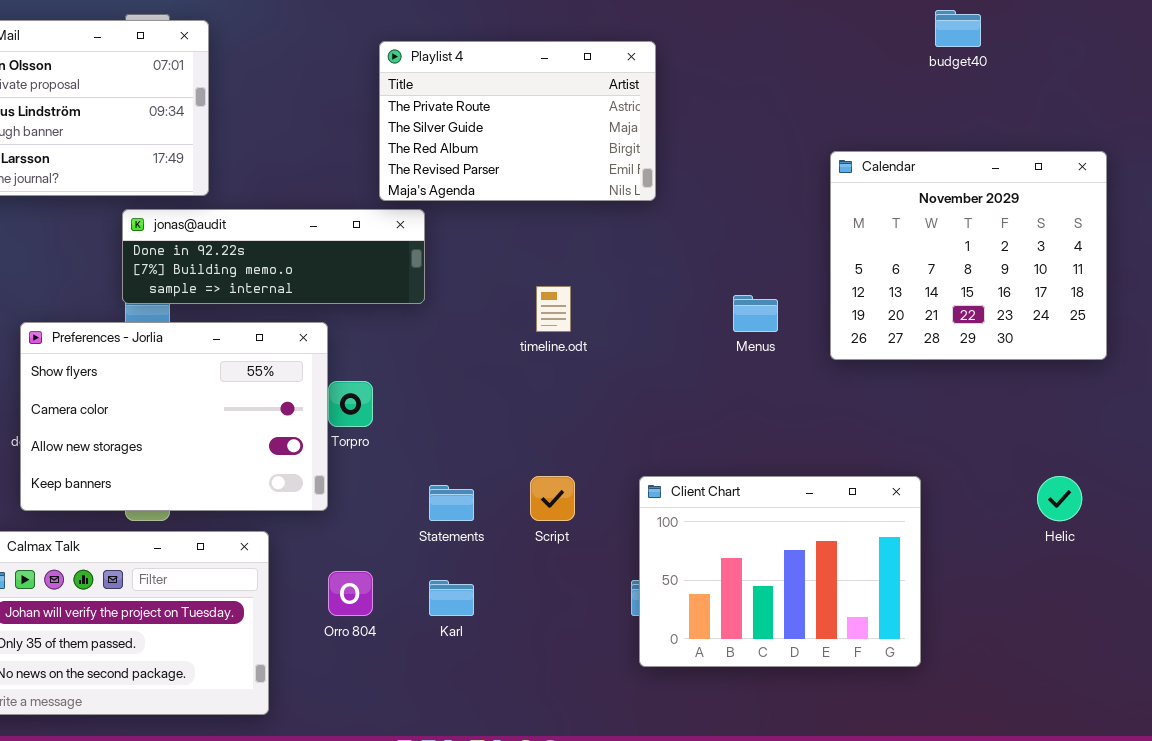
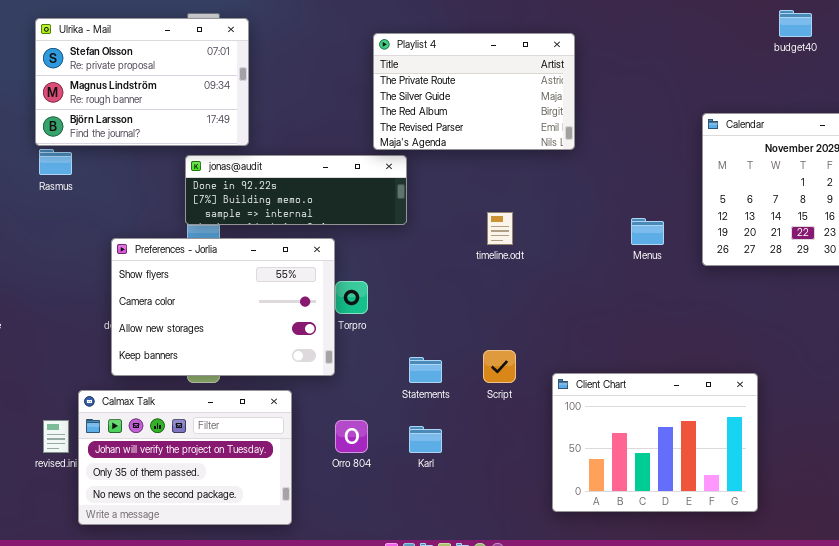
Client Chart: [639,476,921,667] -> [552,373,758,512], moved

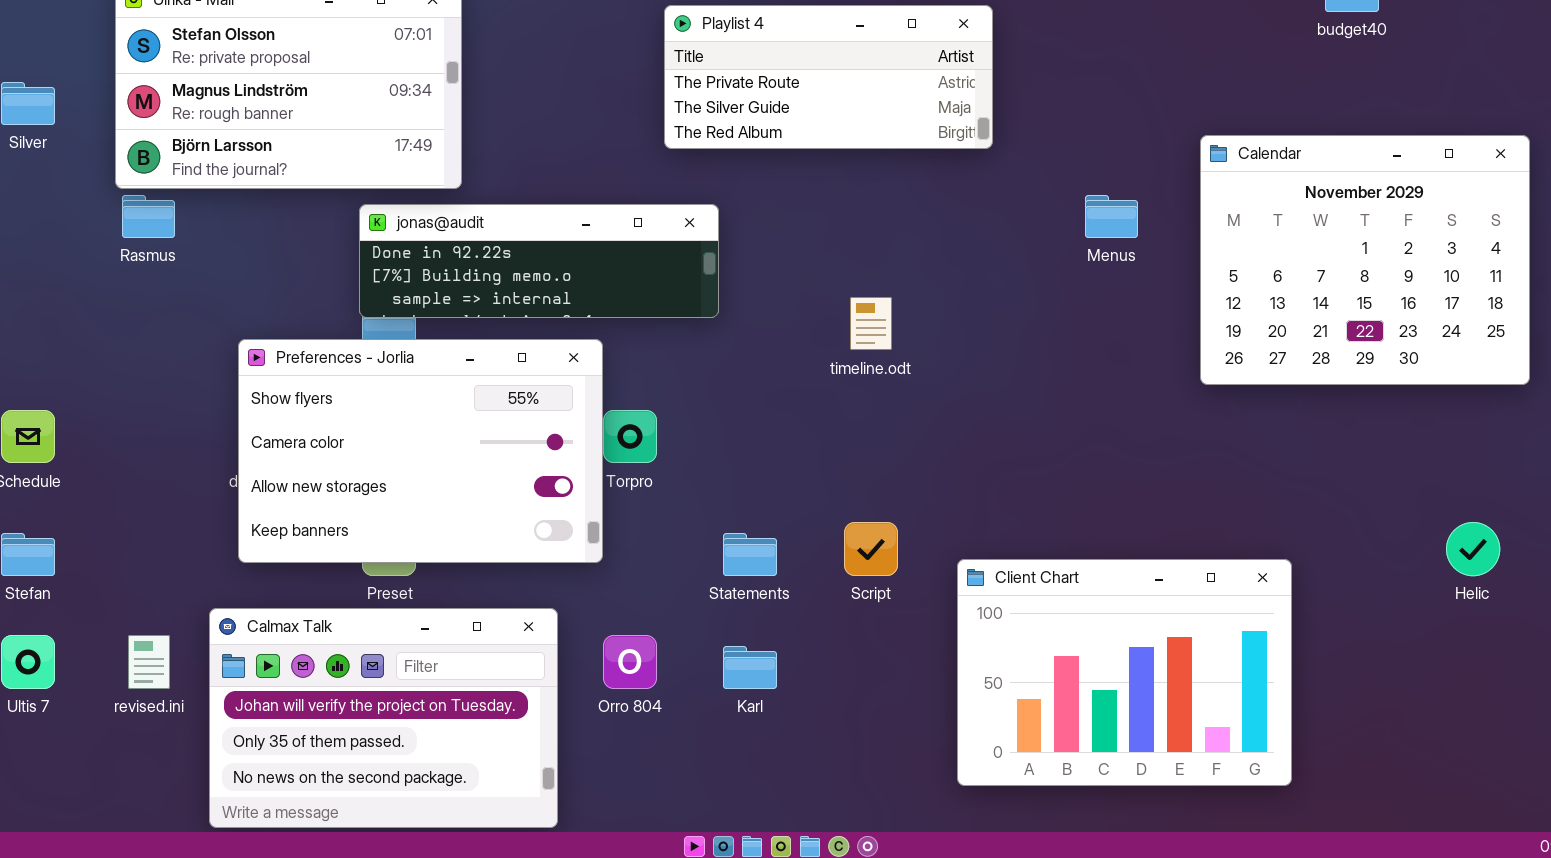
Playlist 4: [373,33,575,150] -> [664,5,993,149], resized
Menus: [631,218,664,245] -> [1085,195,1138,238], moved
Calmax Talk: [78,390,292,525] -> [209,608,558,828], moved

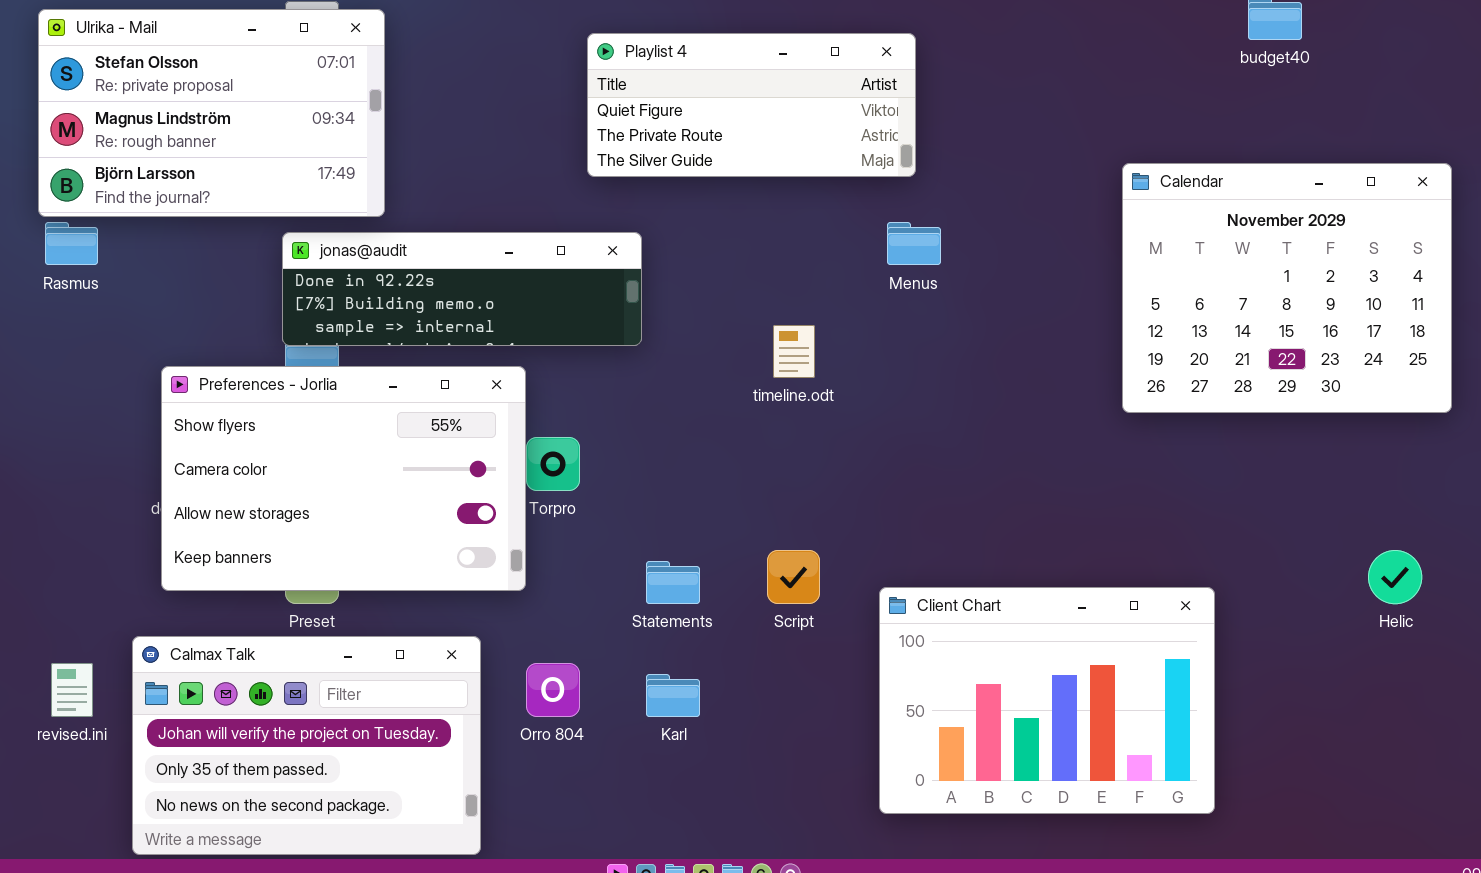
Playlist 4: [664,5,993,149] -> [587,33,916,177], scrolled up 1 row
Menus: [1085,195,1138,238] -> [887,222,941,265], moved

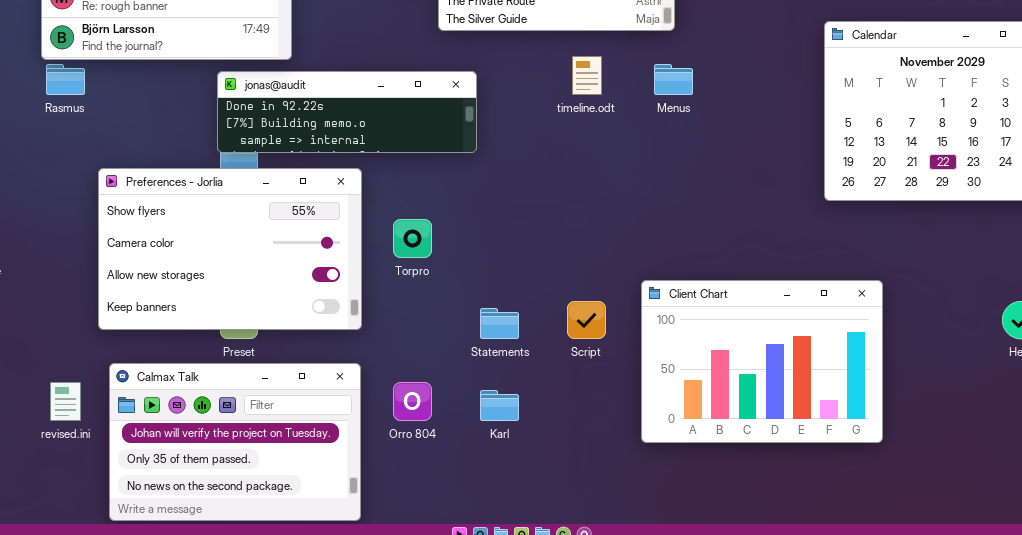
timeline.odt: [773,325,815,378] -> [572,56,602,95], moved
Preferences - Jorlia: [161,366,526,591] -> [98,168,362,330], moved
Client Chart: [879,587,1215,814] -> [641,280,883,443], moved

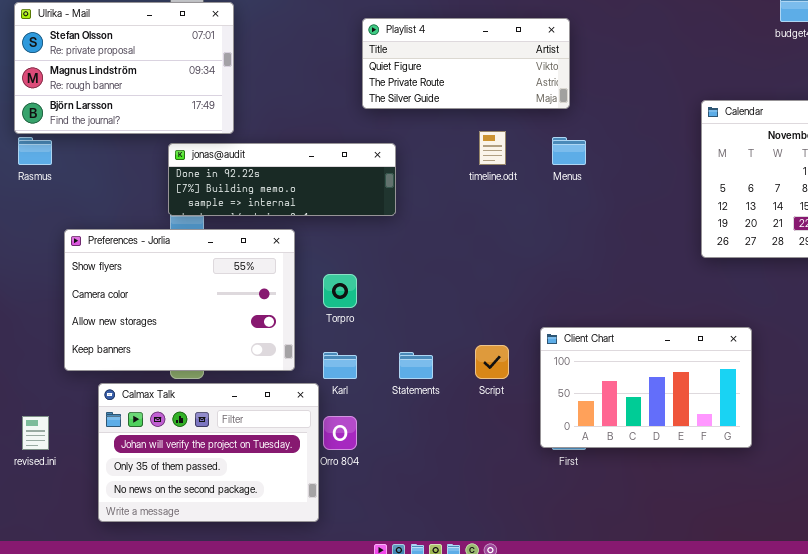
Client Chart: [641,280,883,443] -> [540,327,752,448], resized
Calmax Talk: [109,363,361,521] -> [98,383,319,522], moved
Karl: [480,390,519,421] -> [323,352,357,379], moved

